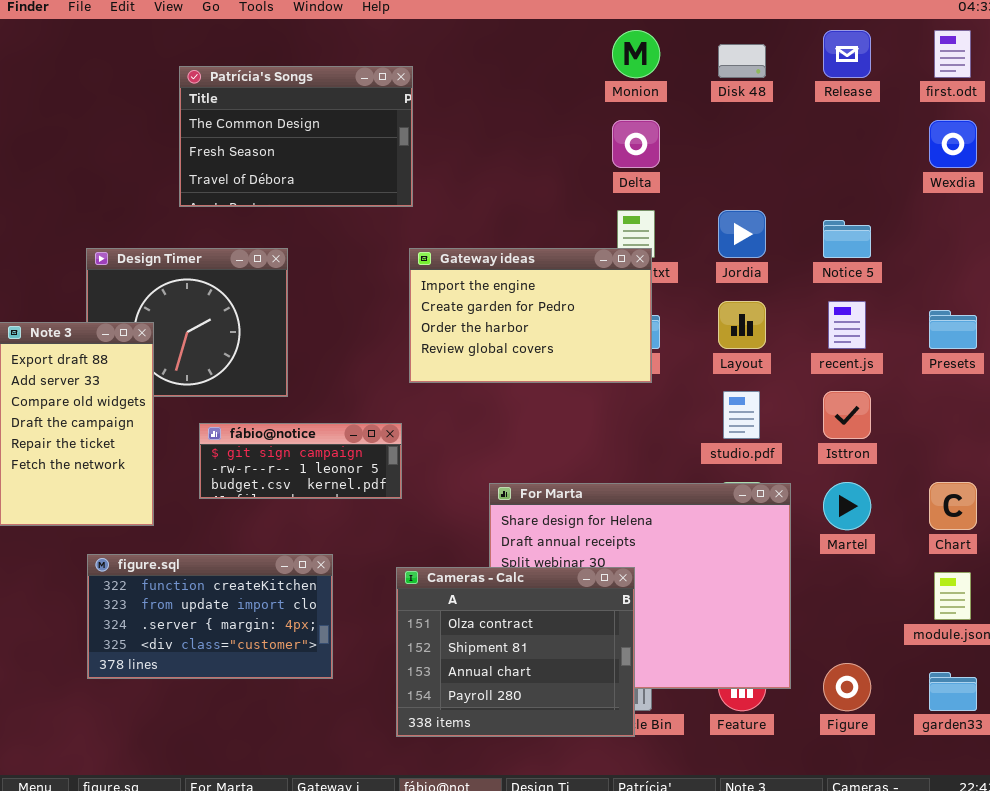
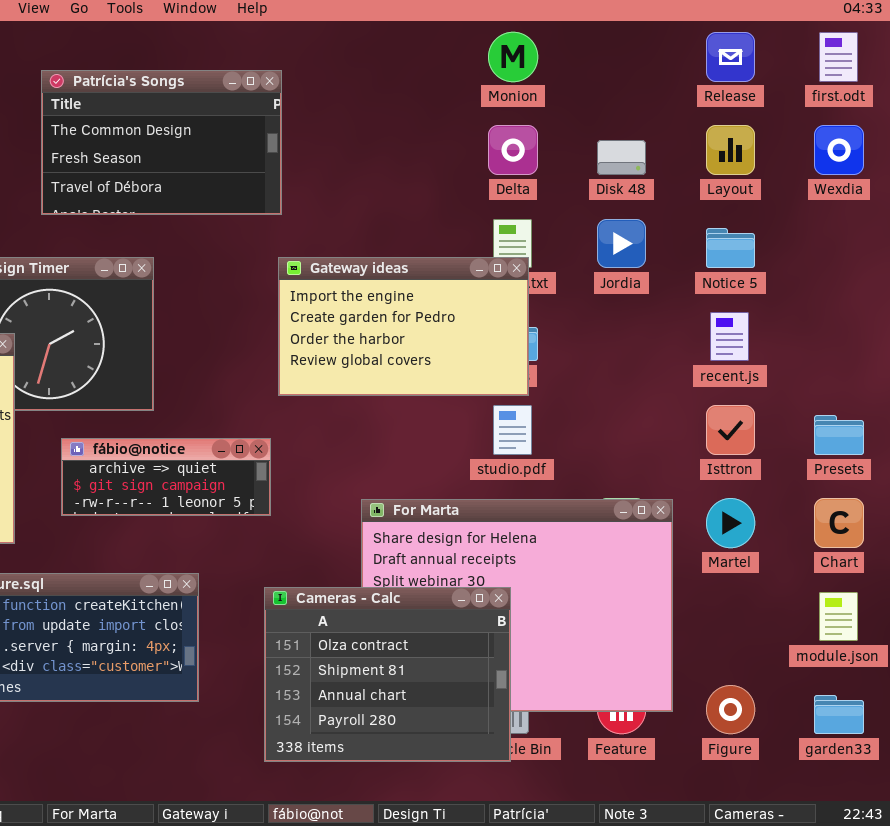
Disk 48: [718,44,766,78] -> [597,140,646,175], moved
Layout: [718,301,766,349] -> [706,125,755,175], moved
Presets: [929,310,977,349] -> [814,415,864,455], moved
studio.pdf: [723,391,760,439] -> [493,405,532,455], moved
fábio@notice: [199,423,402,499] -> [61,438,271,516], scrolled up 1 row

